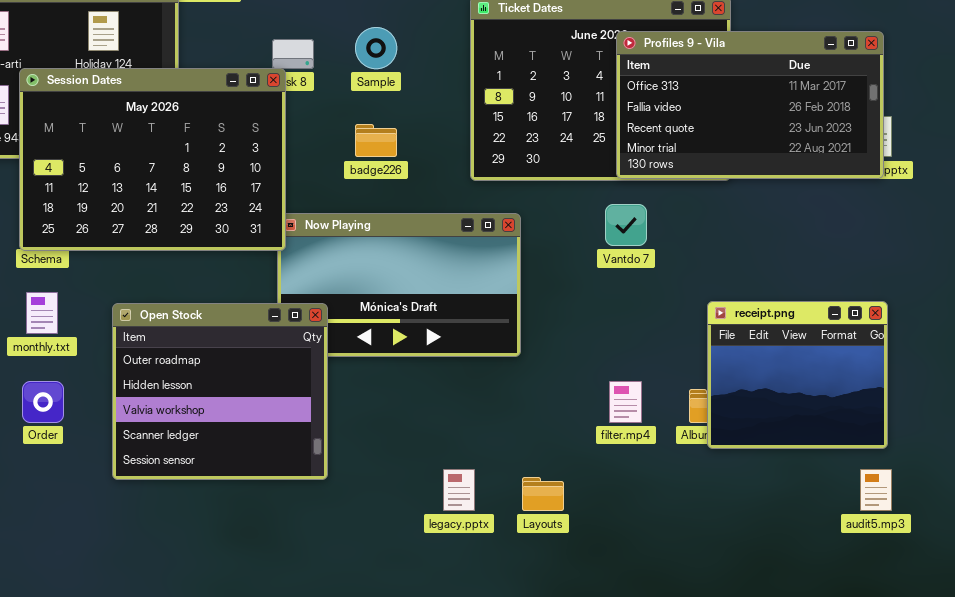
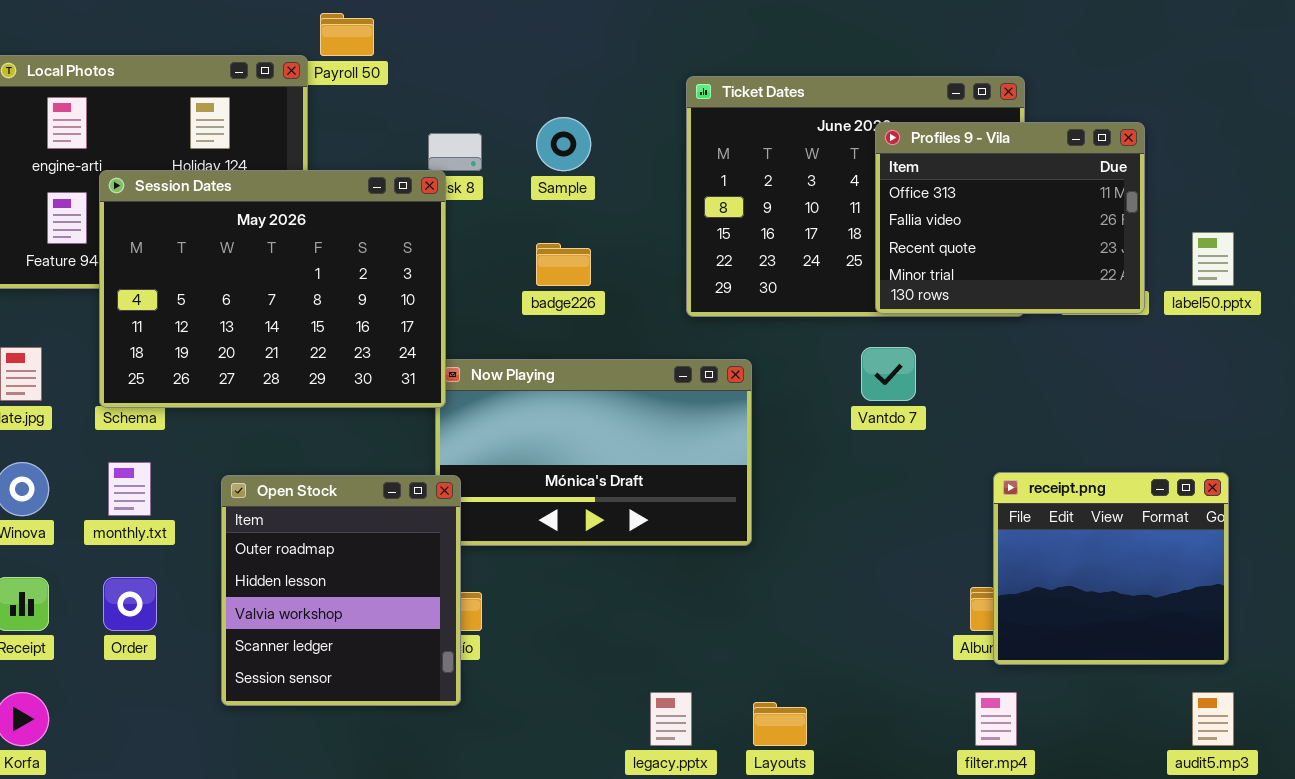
Profiles 9 - Vila: [616,31,884,179] -> [875,122,1145,314], resized
Open Stock: [112,303,328,480] -> [221,475,461,706], resized
filter.mp4: [609,381,642,423] -> [975,692,1017,746], moved

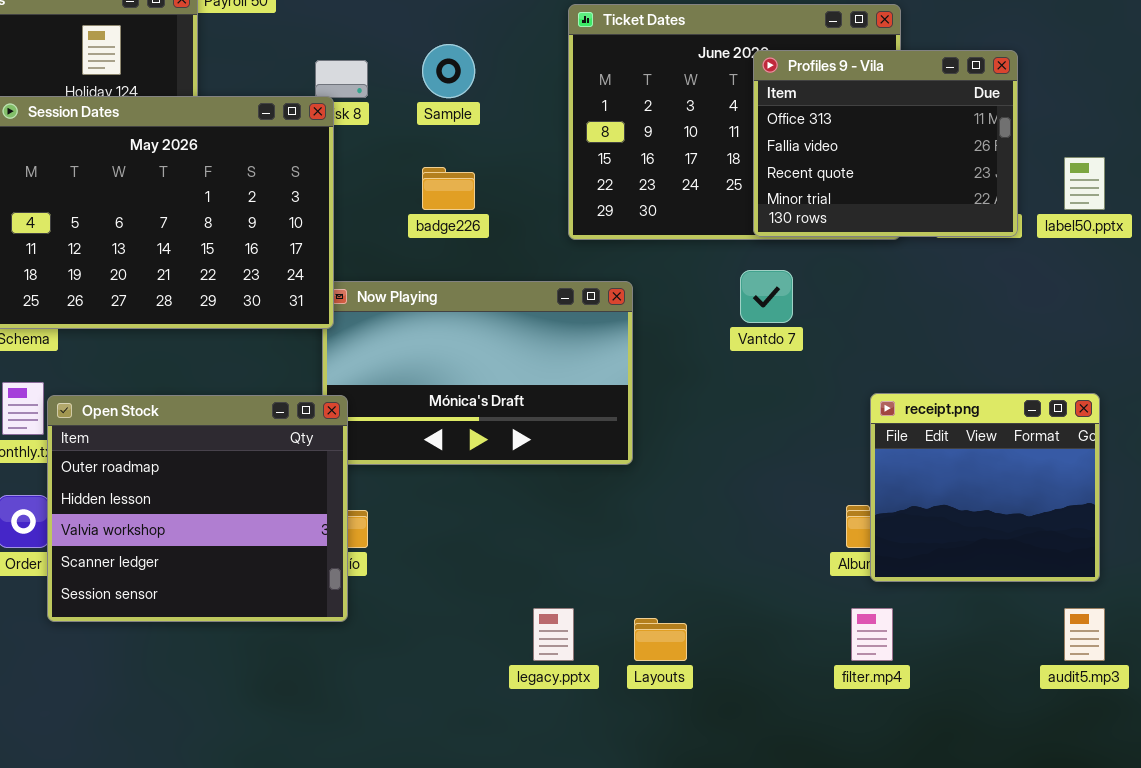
Open Stock: [221,475,461,706] -> [47,395,348,622], resized

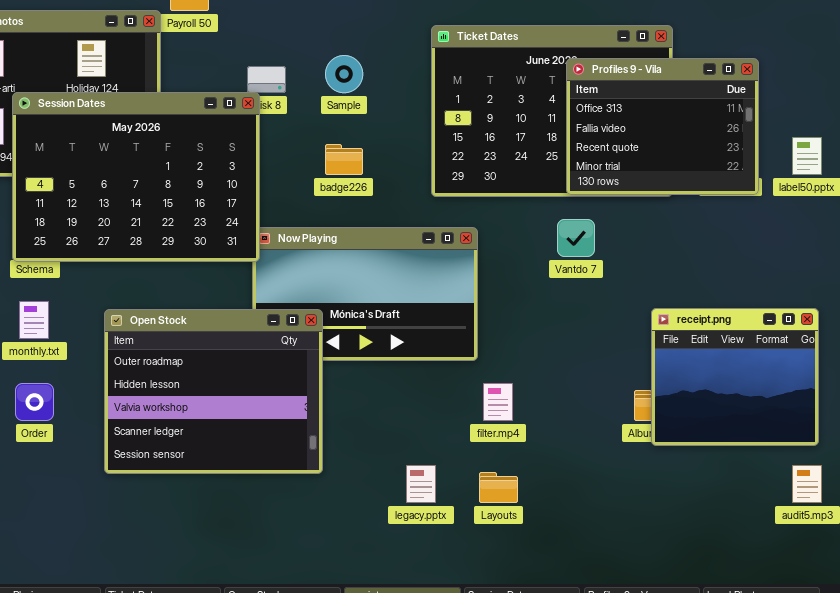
Open Stock: [47,395,348,622] -> [104,309,323,474], moved
filter.mp4: [851,608,893,661] -> [483,383,513,421], moved

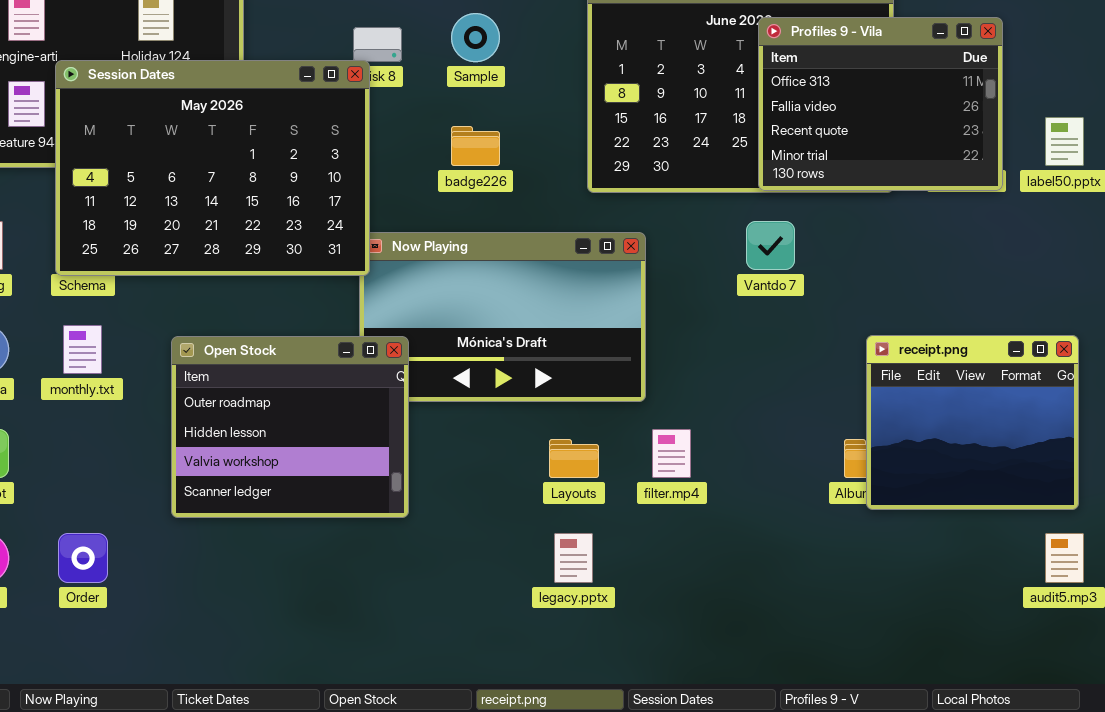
Open Stock: [104,309,323,474] -> [171,336,409,518], resized
Order: [15,383,54,421] -> [58,533,108,583], moved
Layouts: [479,472,518,503] -> [549,439,599,478], moved

